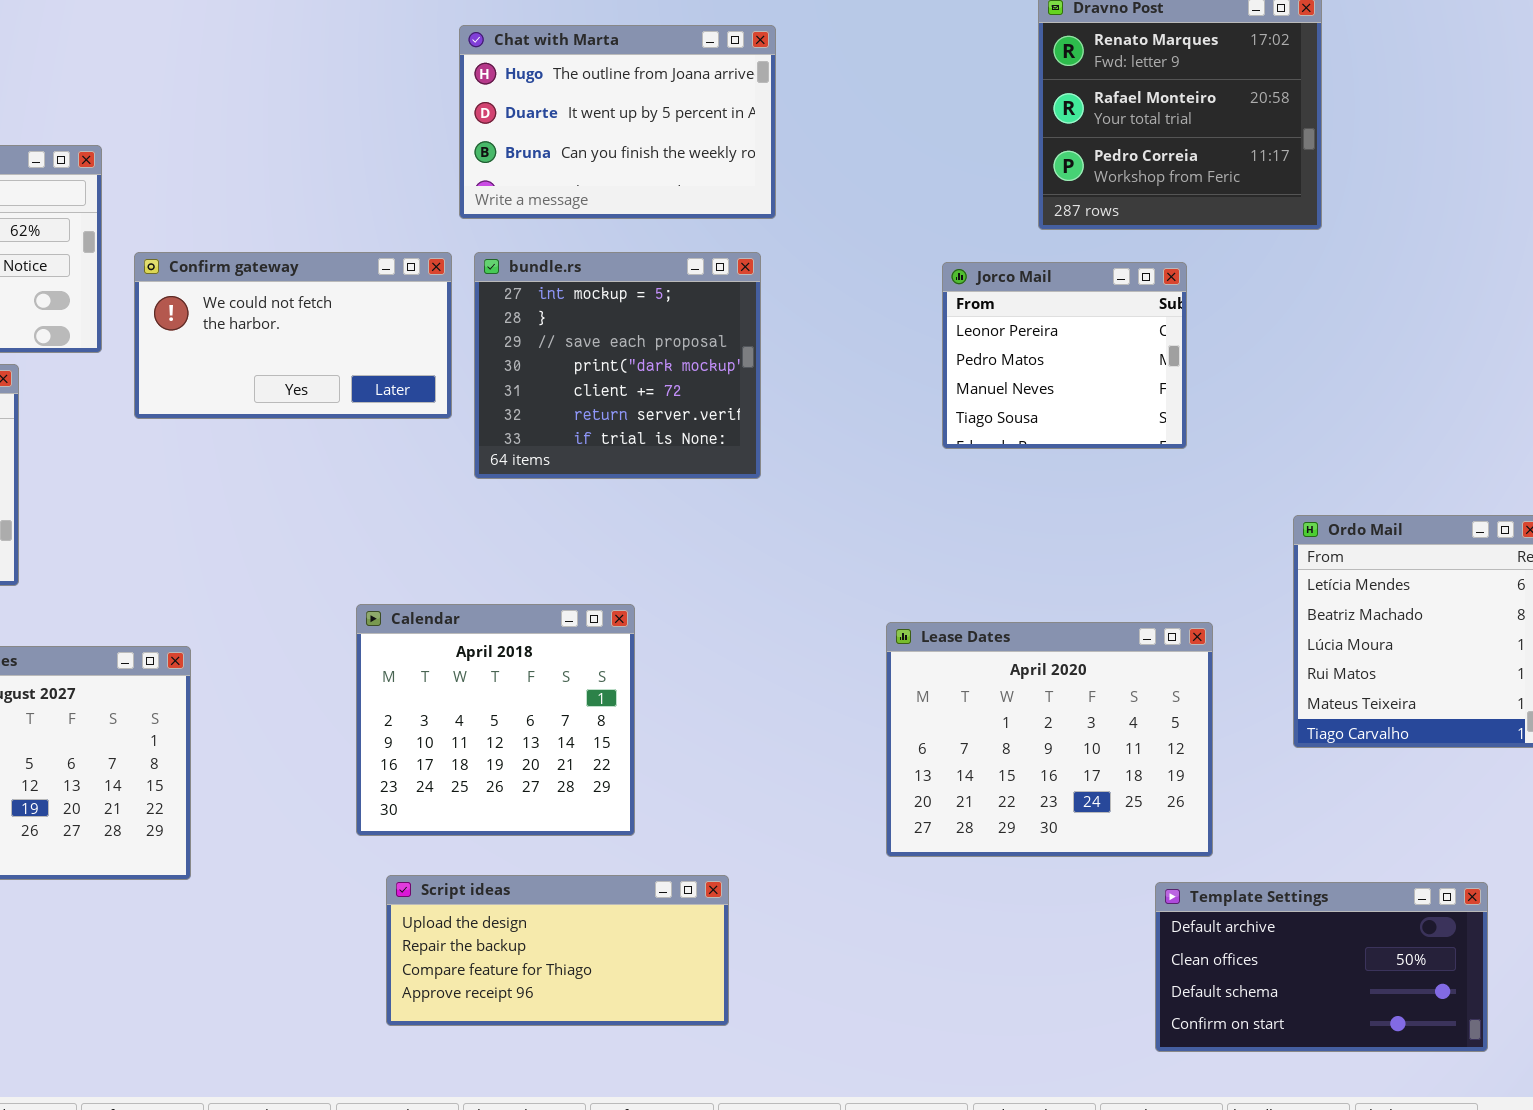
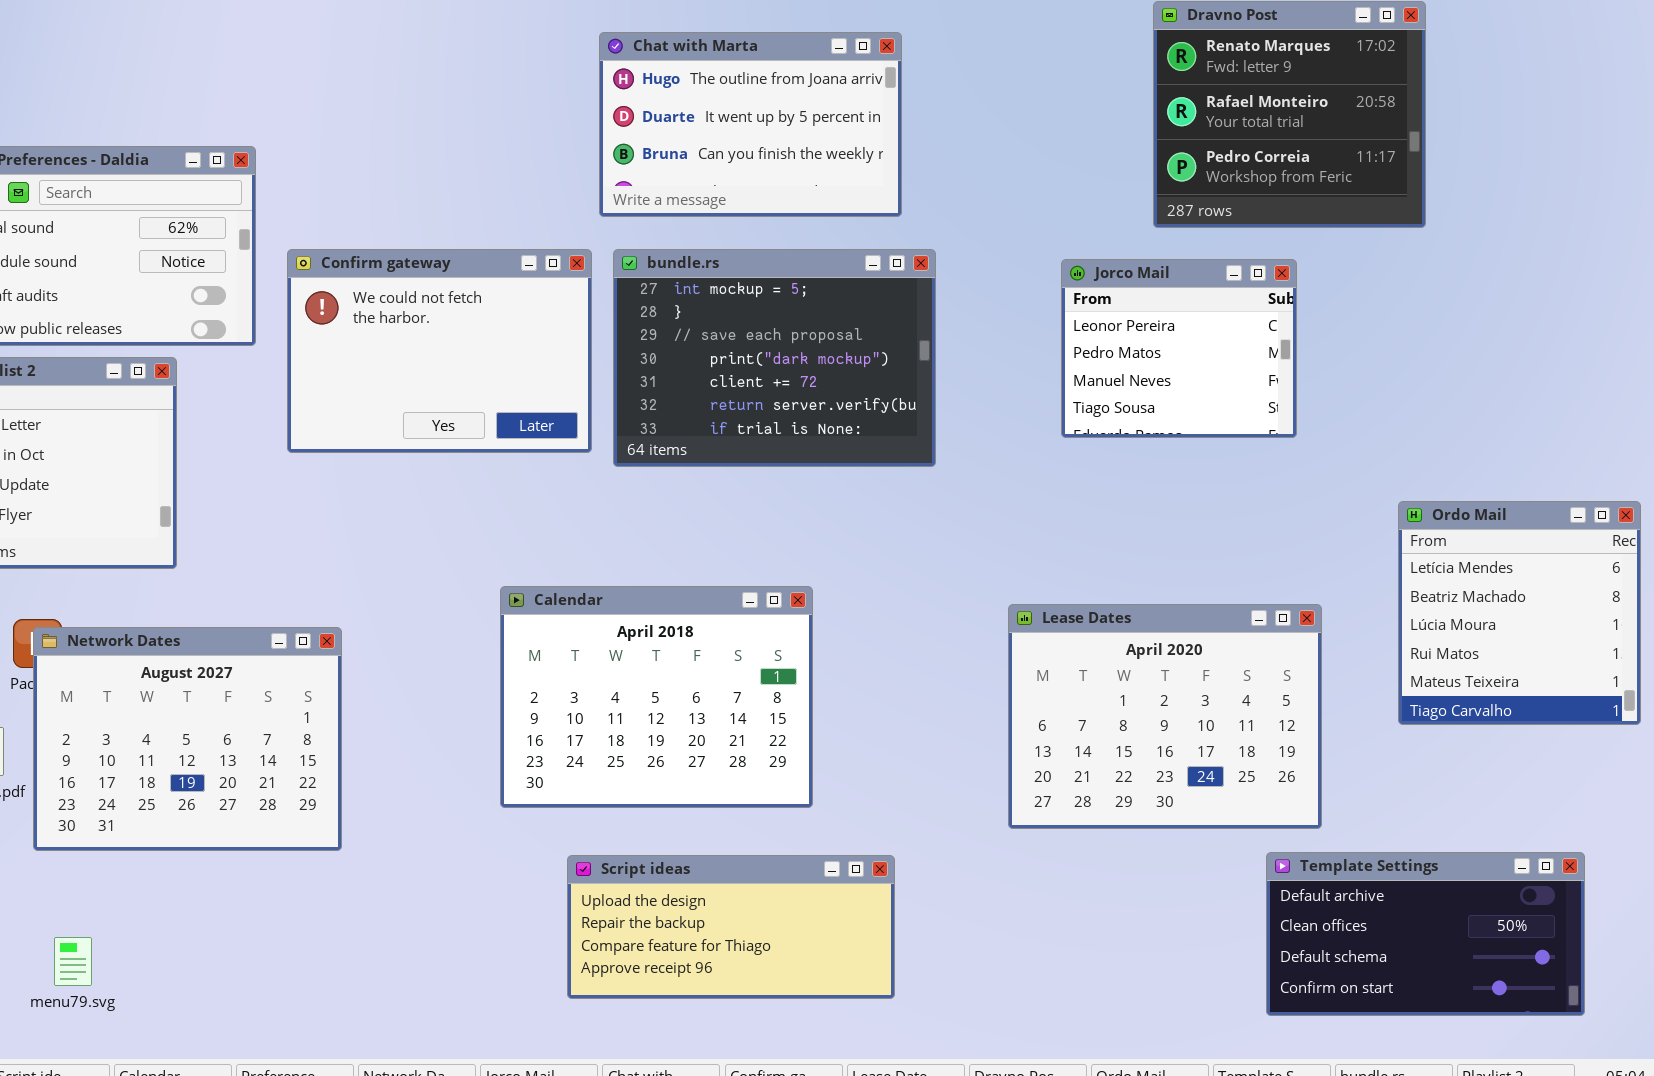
Confirm gateway: [134,252,452,419] -> [287,249,592,453], resized
bundle.rs: [474,252,761,479] -> [613,249,936,467], resized
Calendar: [356,604,635,836] -> [500,586,813,808], resized
Script ideas: [386,875,729,1026] -> [567,855,895,999], moved

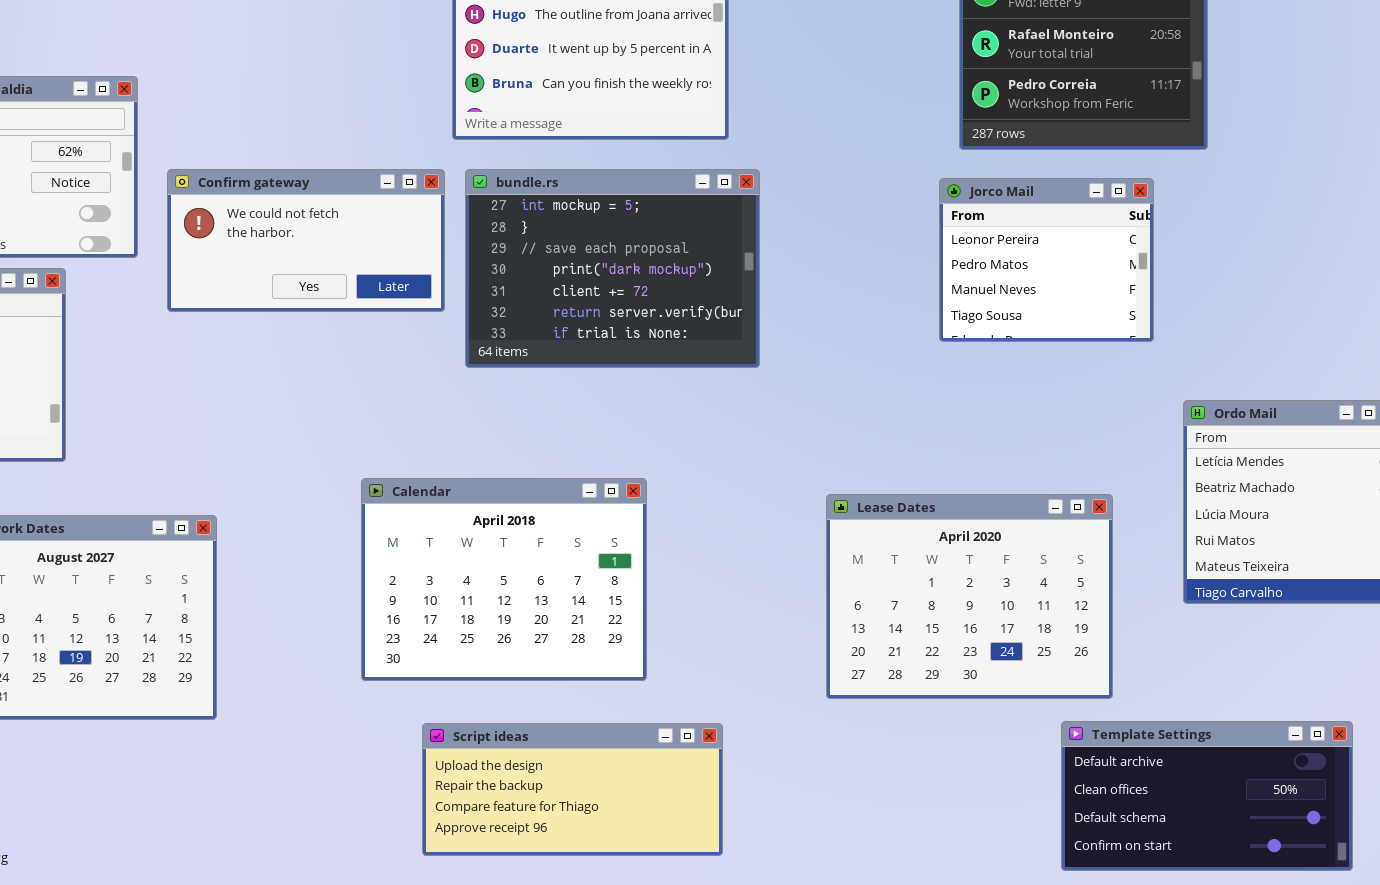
Confirm gateway: [287,249,592,453] -> [167,169,445,312], resized
Jorco Mail: [1061,259,1297,438] -> [939,178,1154,342], moved

